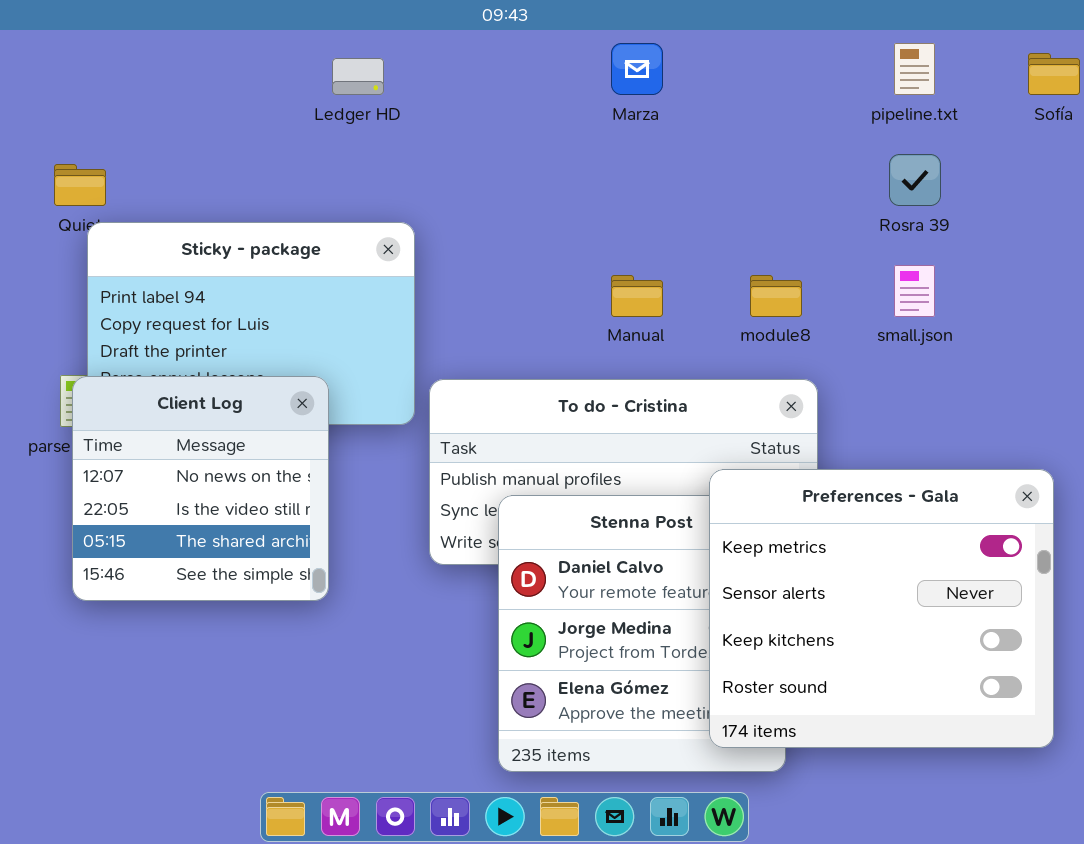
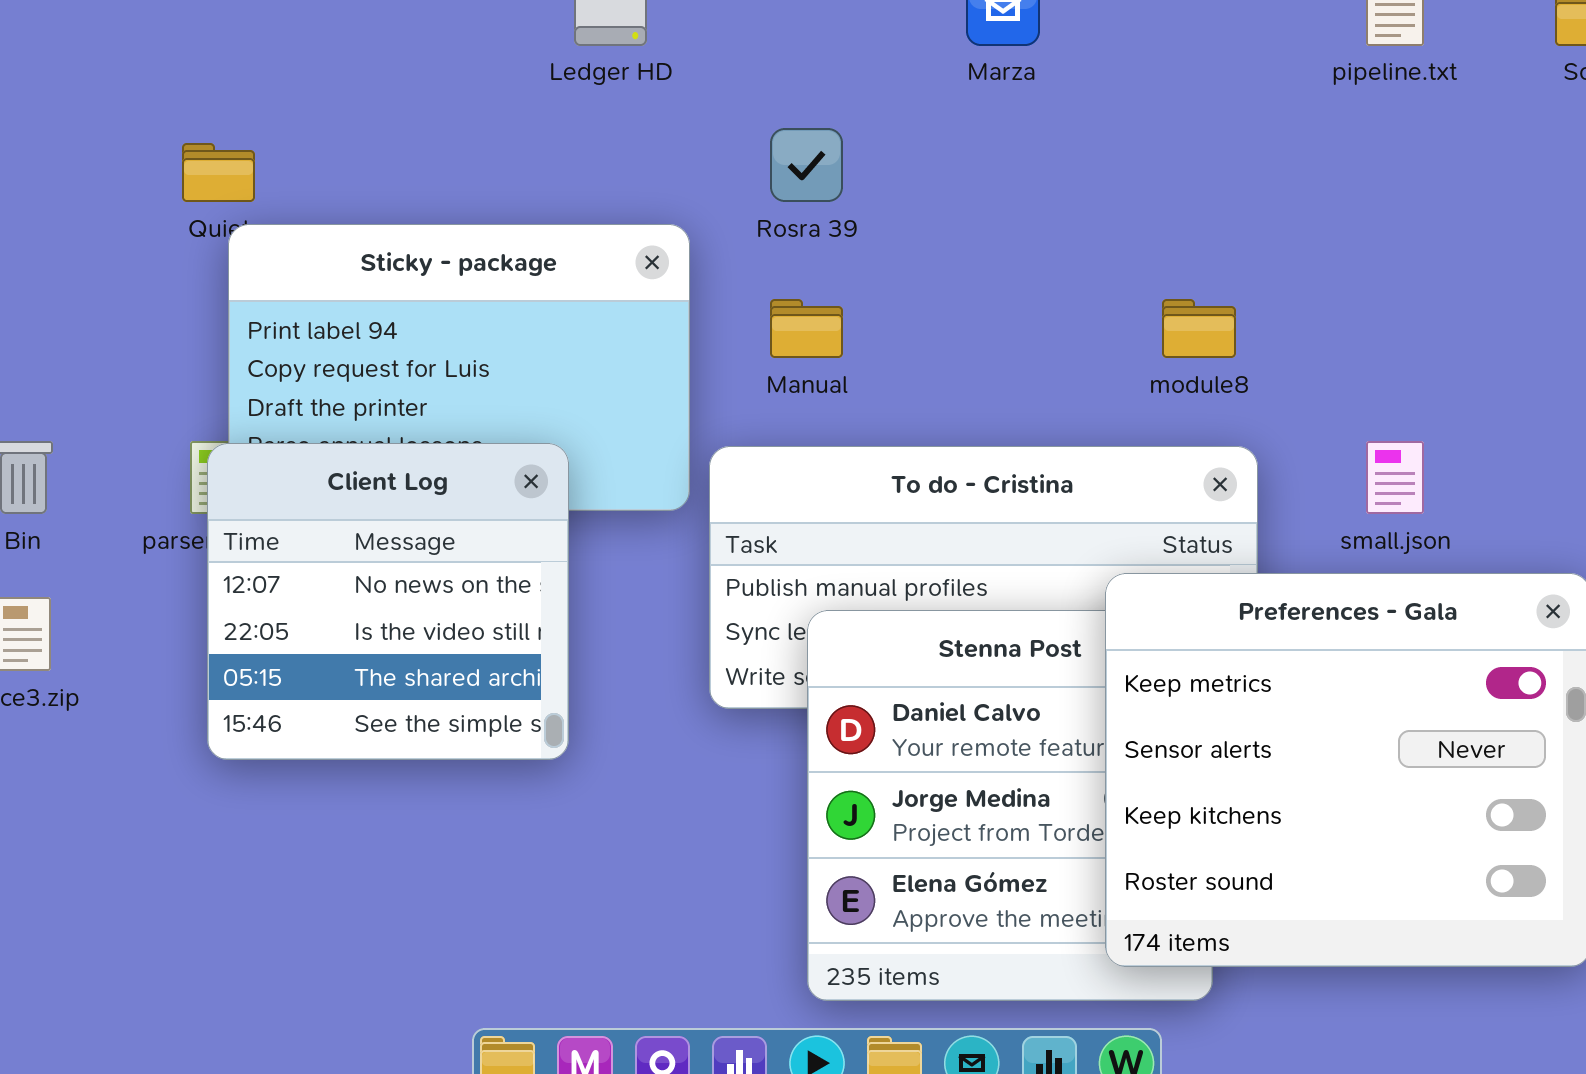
Rosra 39: [889,154,941,206] -> [770,128,843,202], moved
small.json: [894,265,935,317] -> [1366,441,1424,514], moved
Manual: [611,275,663,317] -> [770,299,843,358], moved

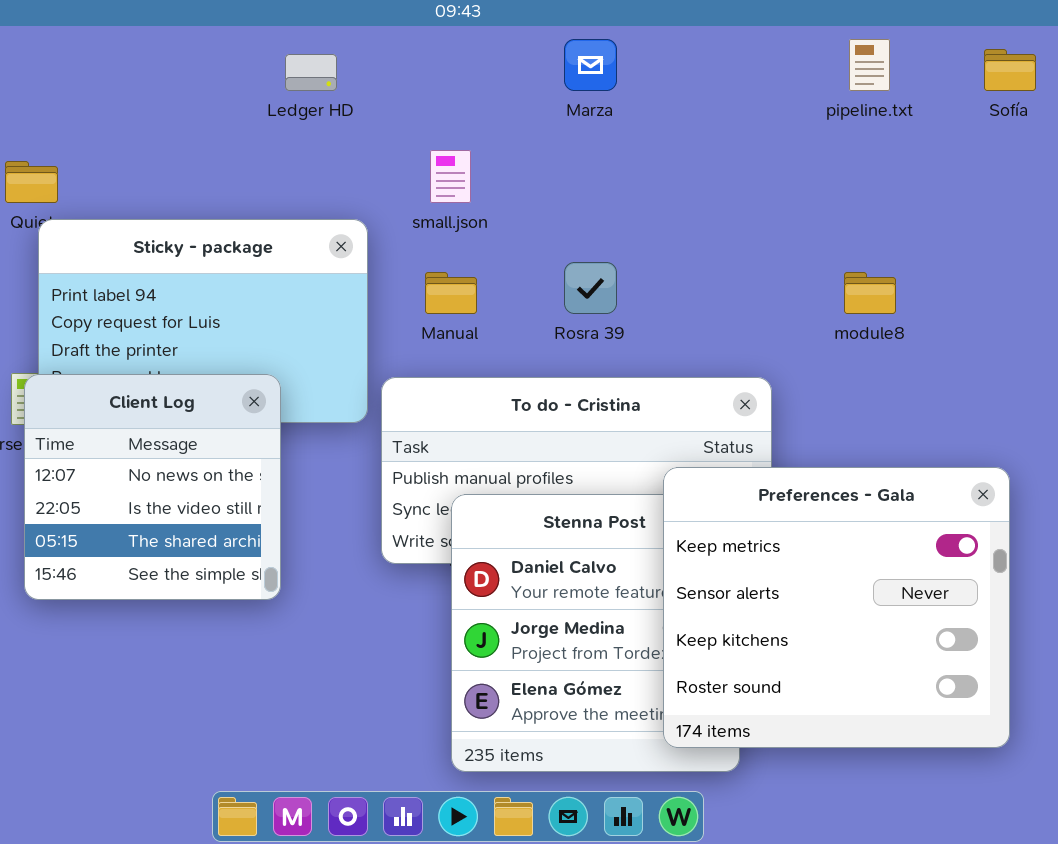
Rosra 39: [770,128,843,202] -> [564,262,617,314], moved
module8: [1162,299,1236,358] -> [844,272,896,314], moved
small.json: [1366,441,1424,514] -> [430,150,471,203], moved

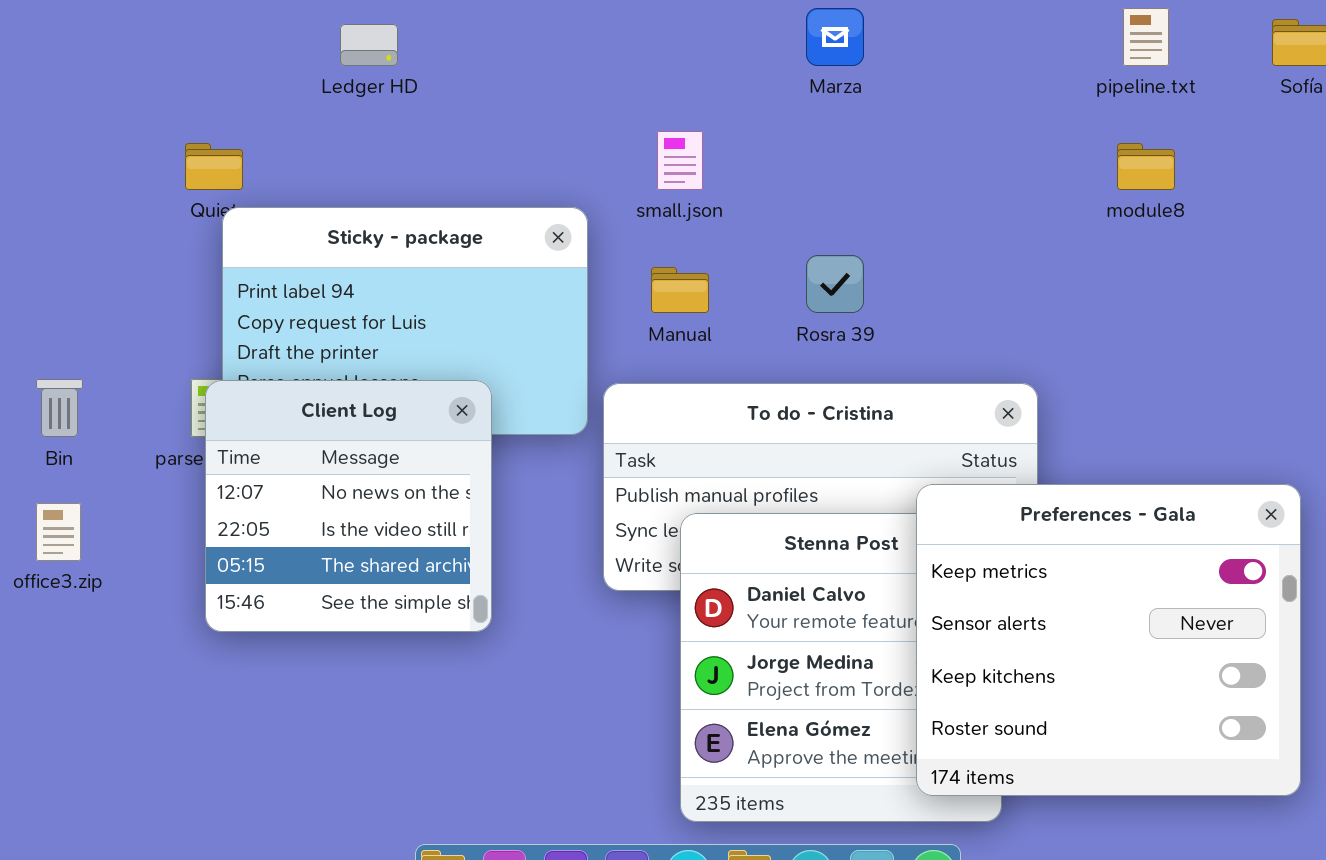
Ledger HD: [285,54,337,91] -> [340,24,398,66], moved
module8: [844,272,896,314] -> [1117,143,1175,190], moved

